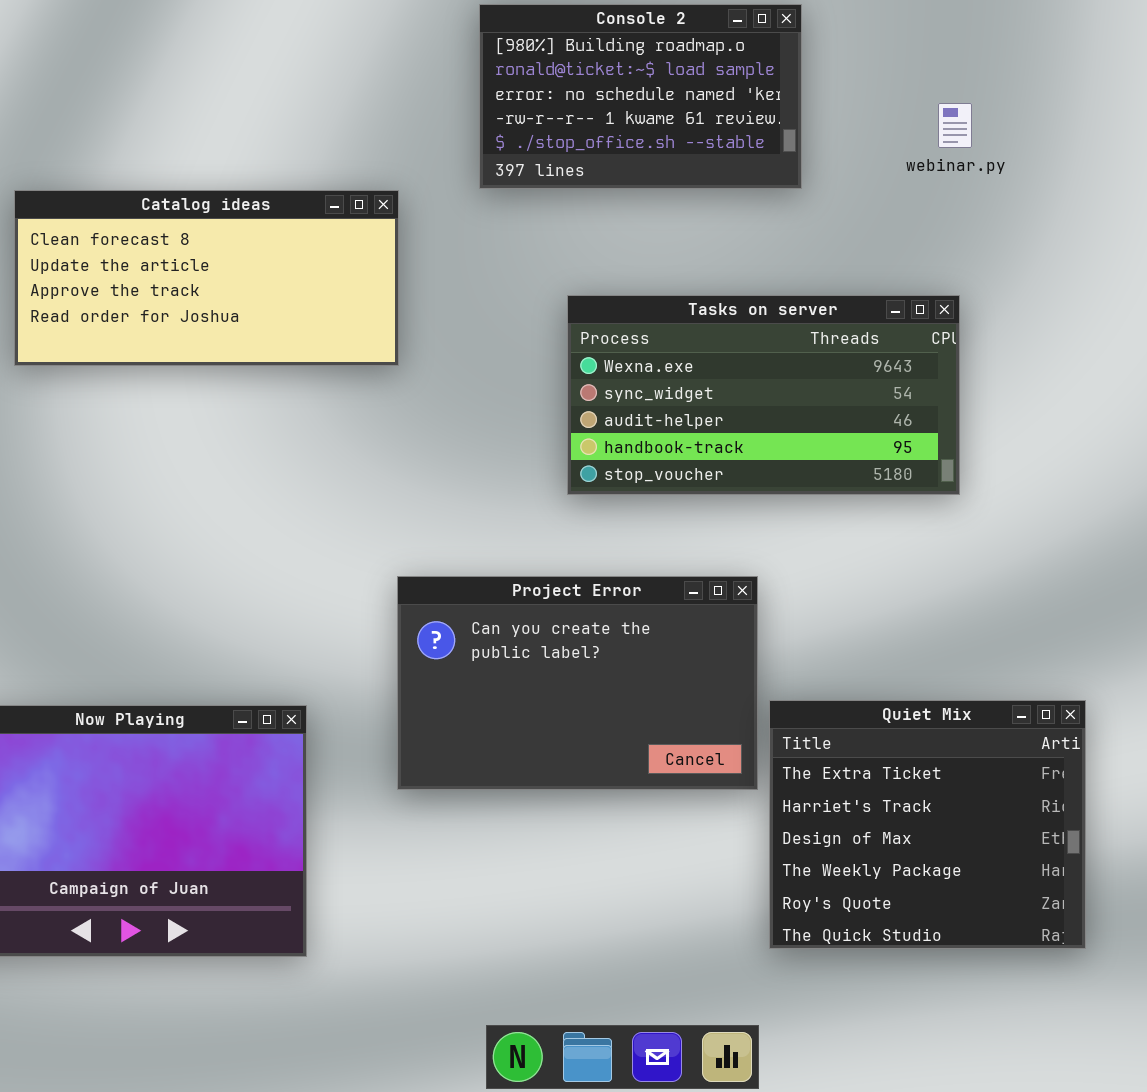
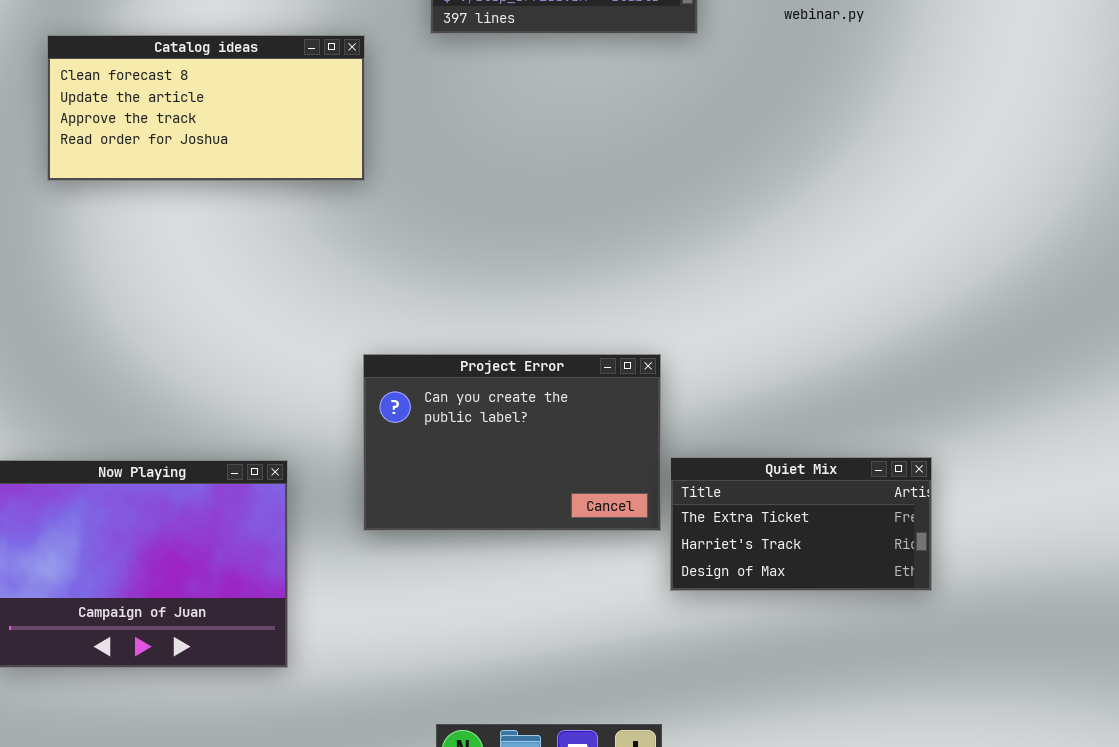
Tasks on server: [567,295,960,495] -> none, closed
Quiet Mix: [769,700,1086,949] -> [670,457,932,591], resized

